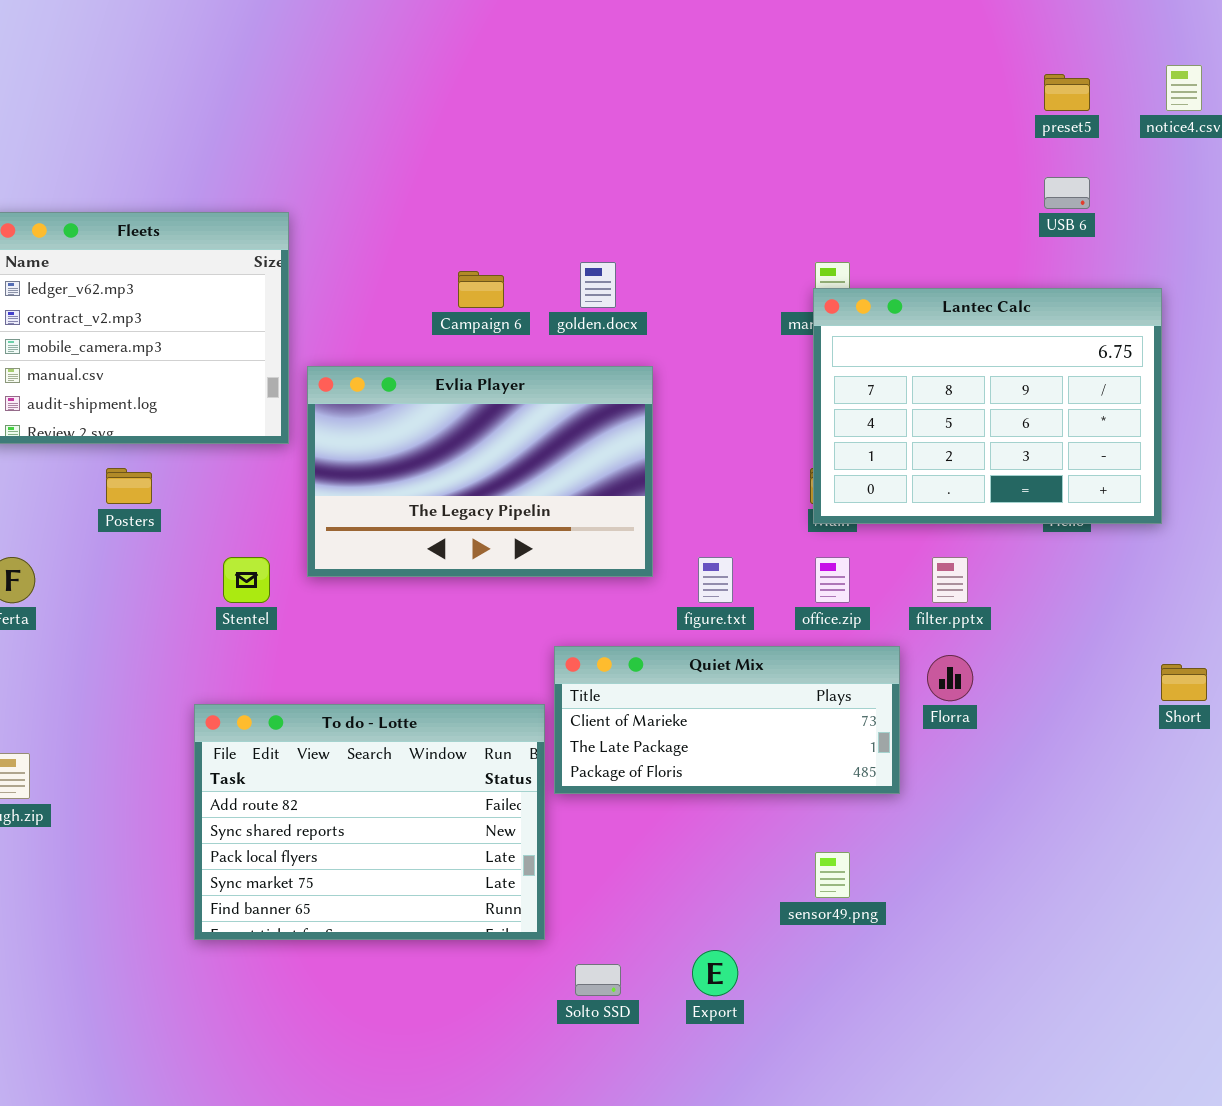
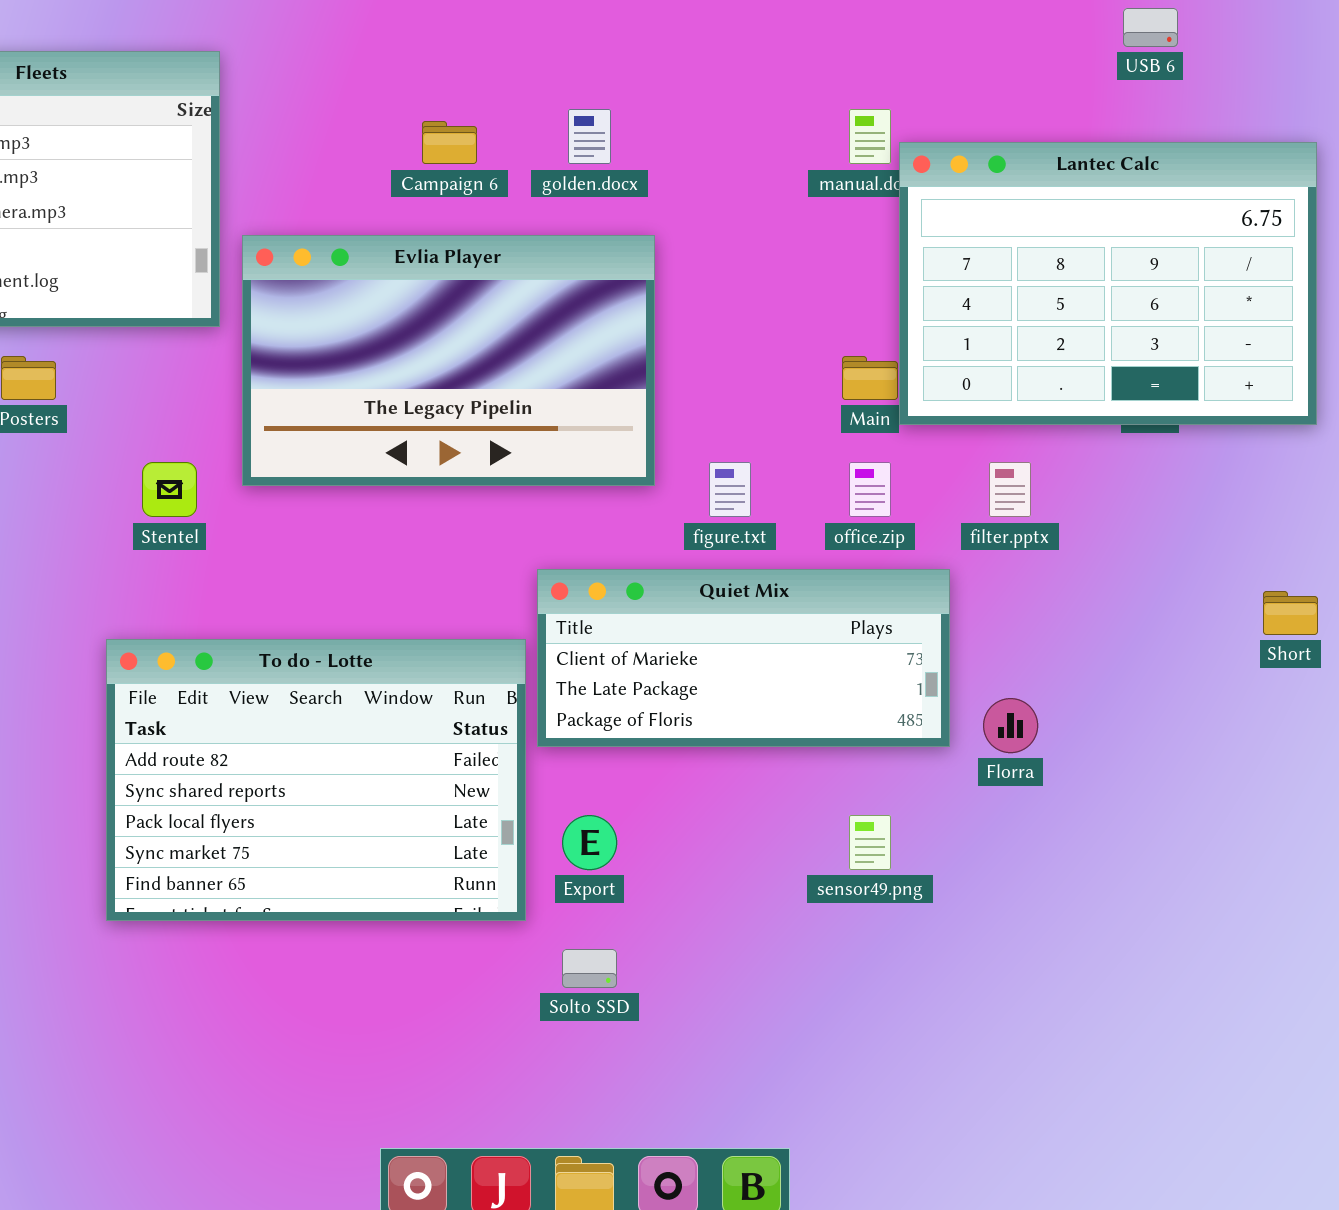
Lantec Calc: [813,288,1162,524] -> [899,142,1317,425], moved
Florra: [927,655,973,701] -> [983,698,1038,753], moved
Export: [692,950,738,996] -> [562,815,617,870], moved

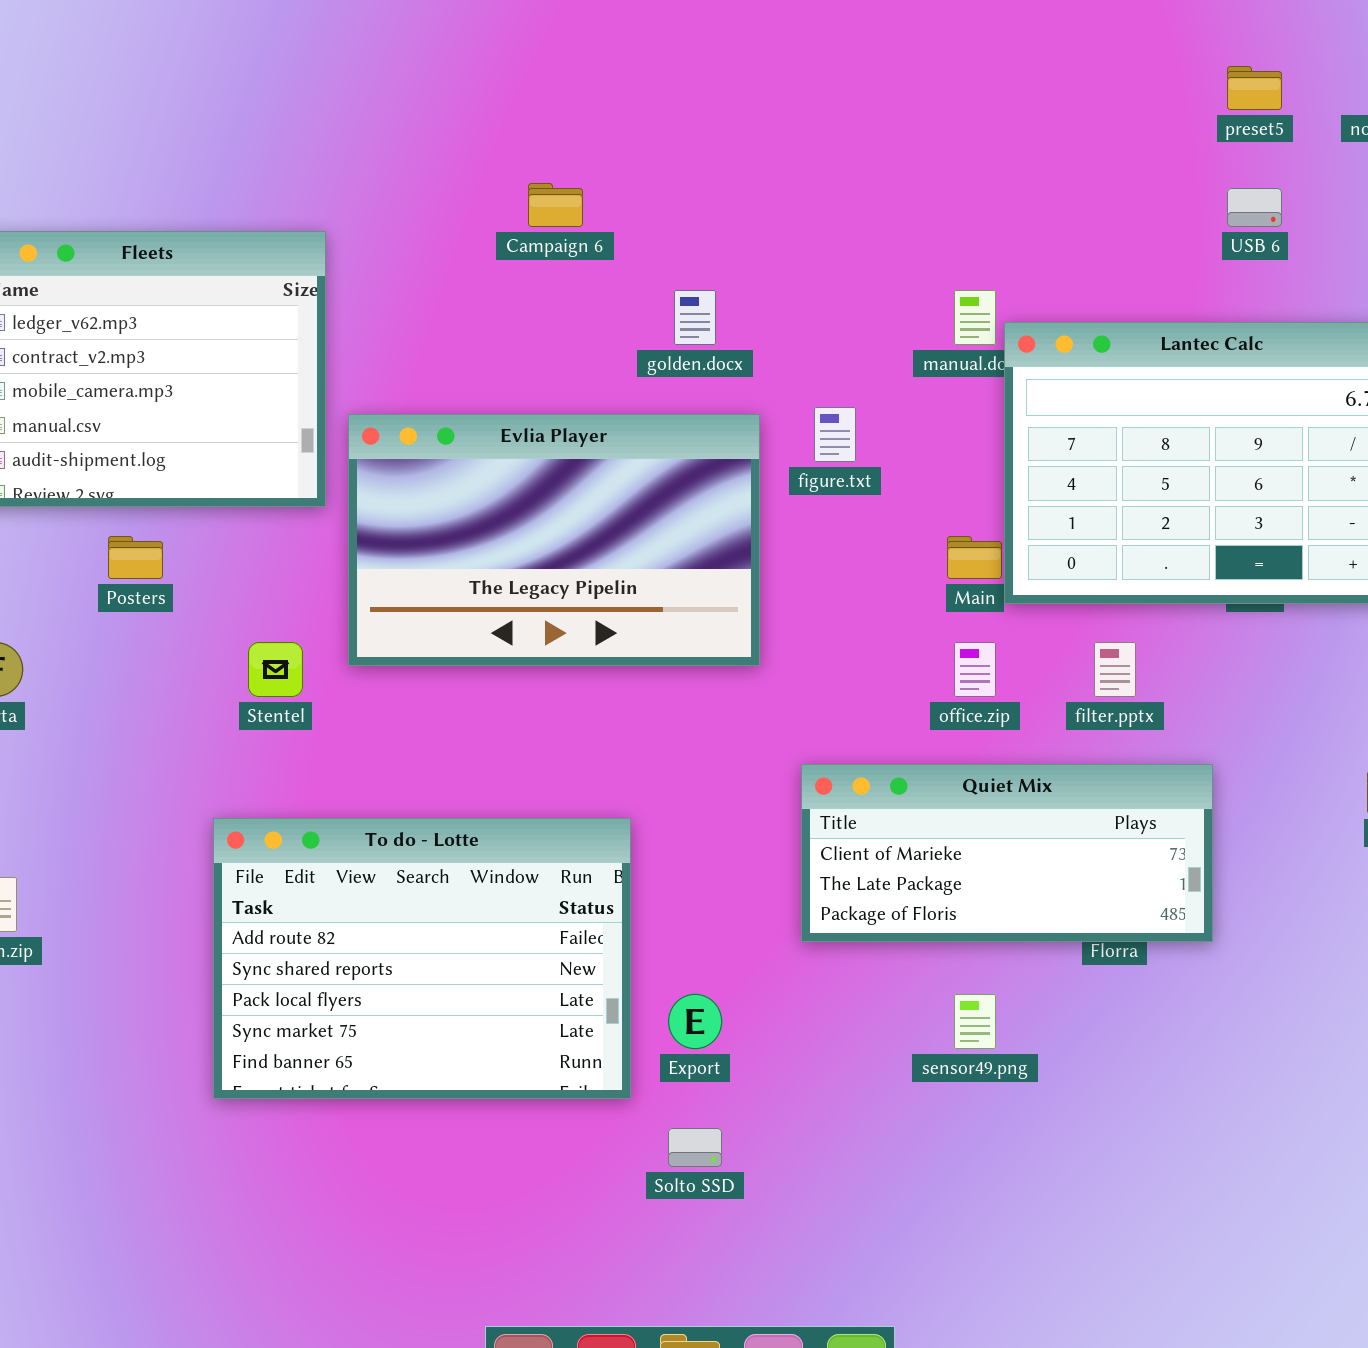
Campaign 6: [422,121,477,164] -> [528,183,583,227], moved
figure.txt: [709,462,751,517] -> [814,407,856,462], moved
Quiet Mix: [537,569,950,747] -> [801,764,1213,942], moved

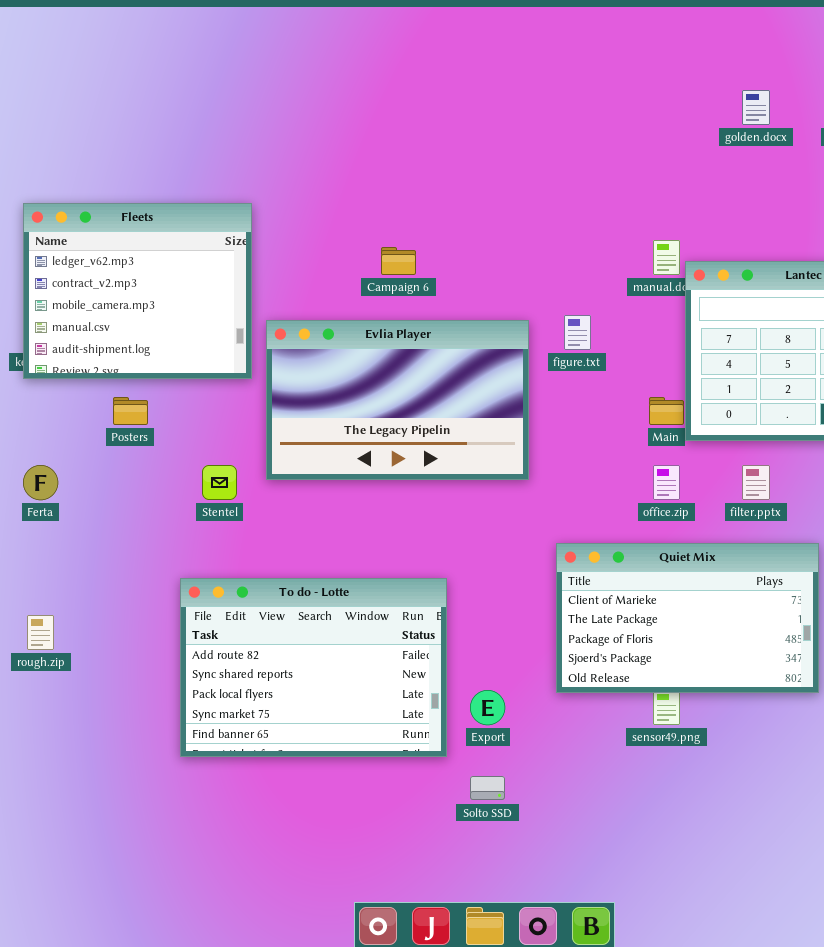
Campaign 6: [528,183,583,227] -> [381,247,416,275], moved
golden.docx: [674,290,716,345] -> [742,90,770,125], moved
Quiet Mix: [801,764,1213,942] -> [556,543,819,693], resized

